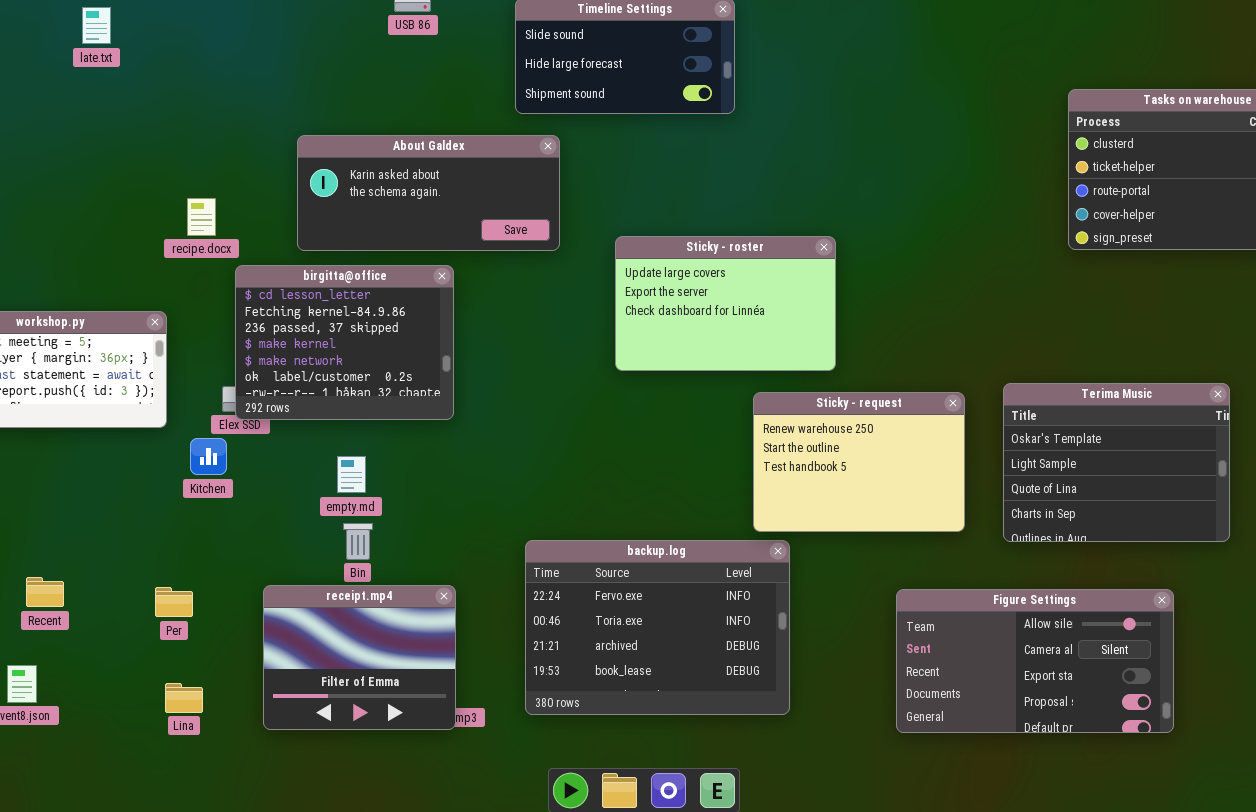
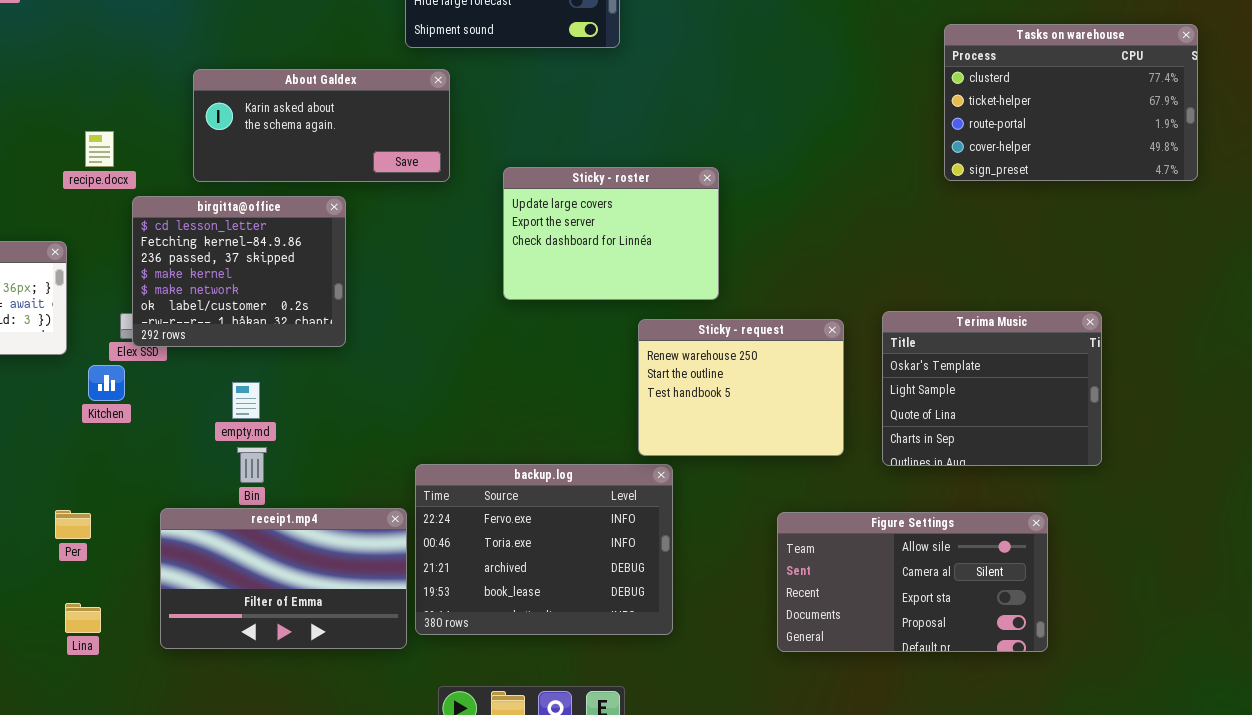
receipt.mp4: [263,585,456,730] -> [160,508,407,649], resized

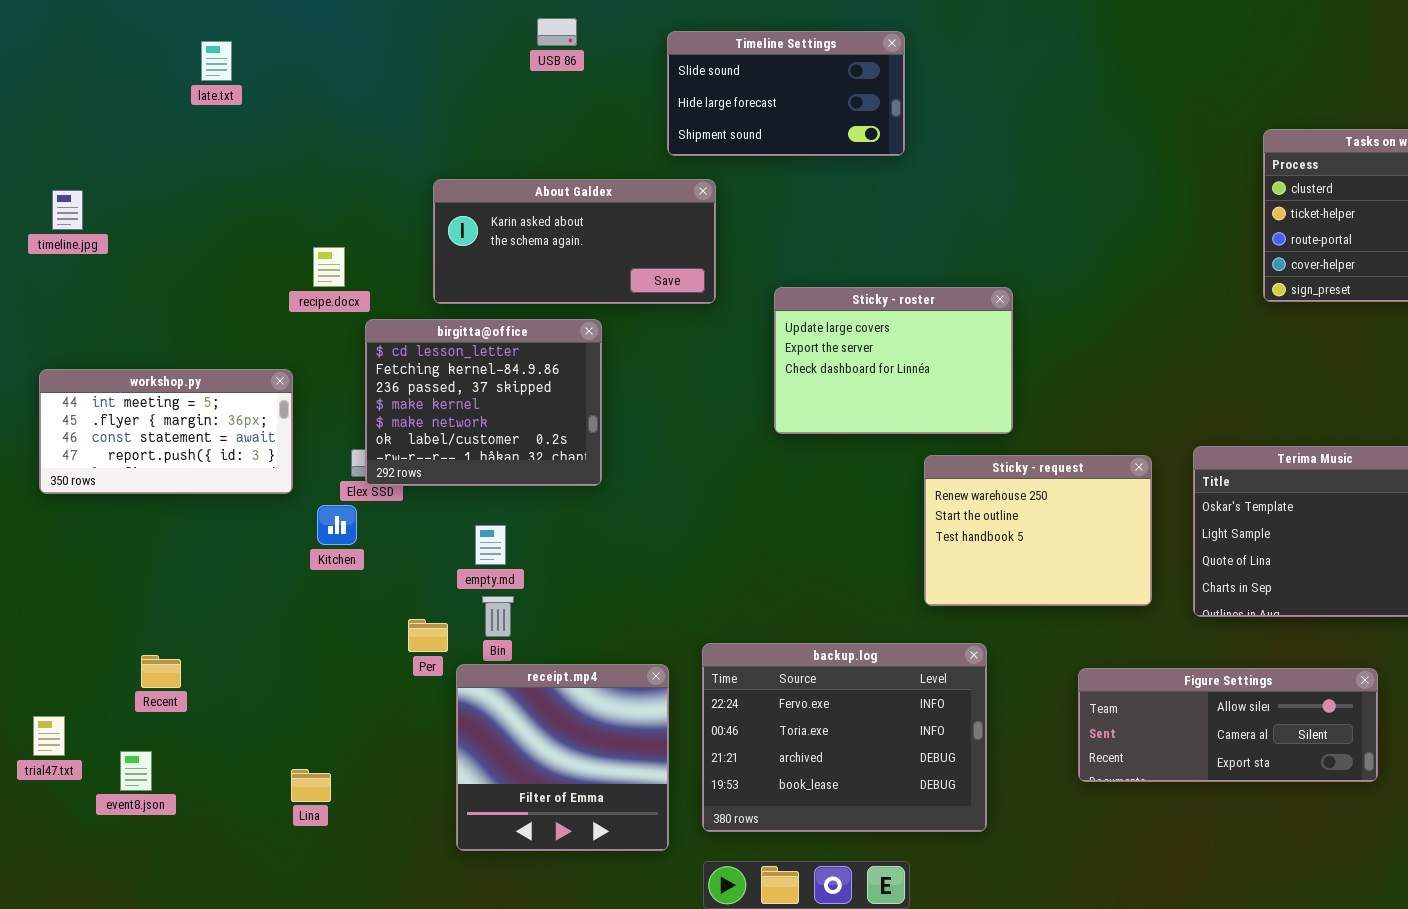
backup.log: [415,464,673,635] -> [702,643,987,832], moved
receipt.mp4: [160,508,407,649] -> [456,664,669,851], resized
Per: [55,510,91,539] -> [408,619,448,652], moved
Figure Settings: [777,512,1048,652] -> [1078,668,1378,782], resized

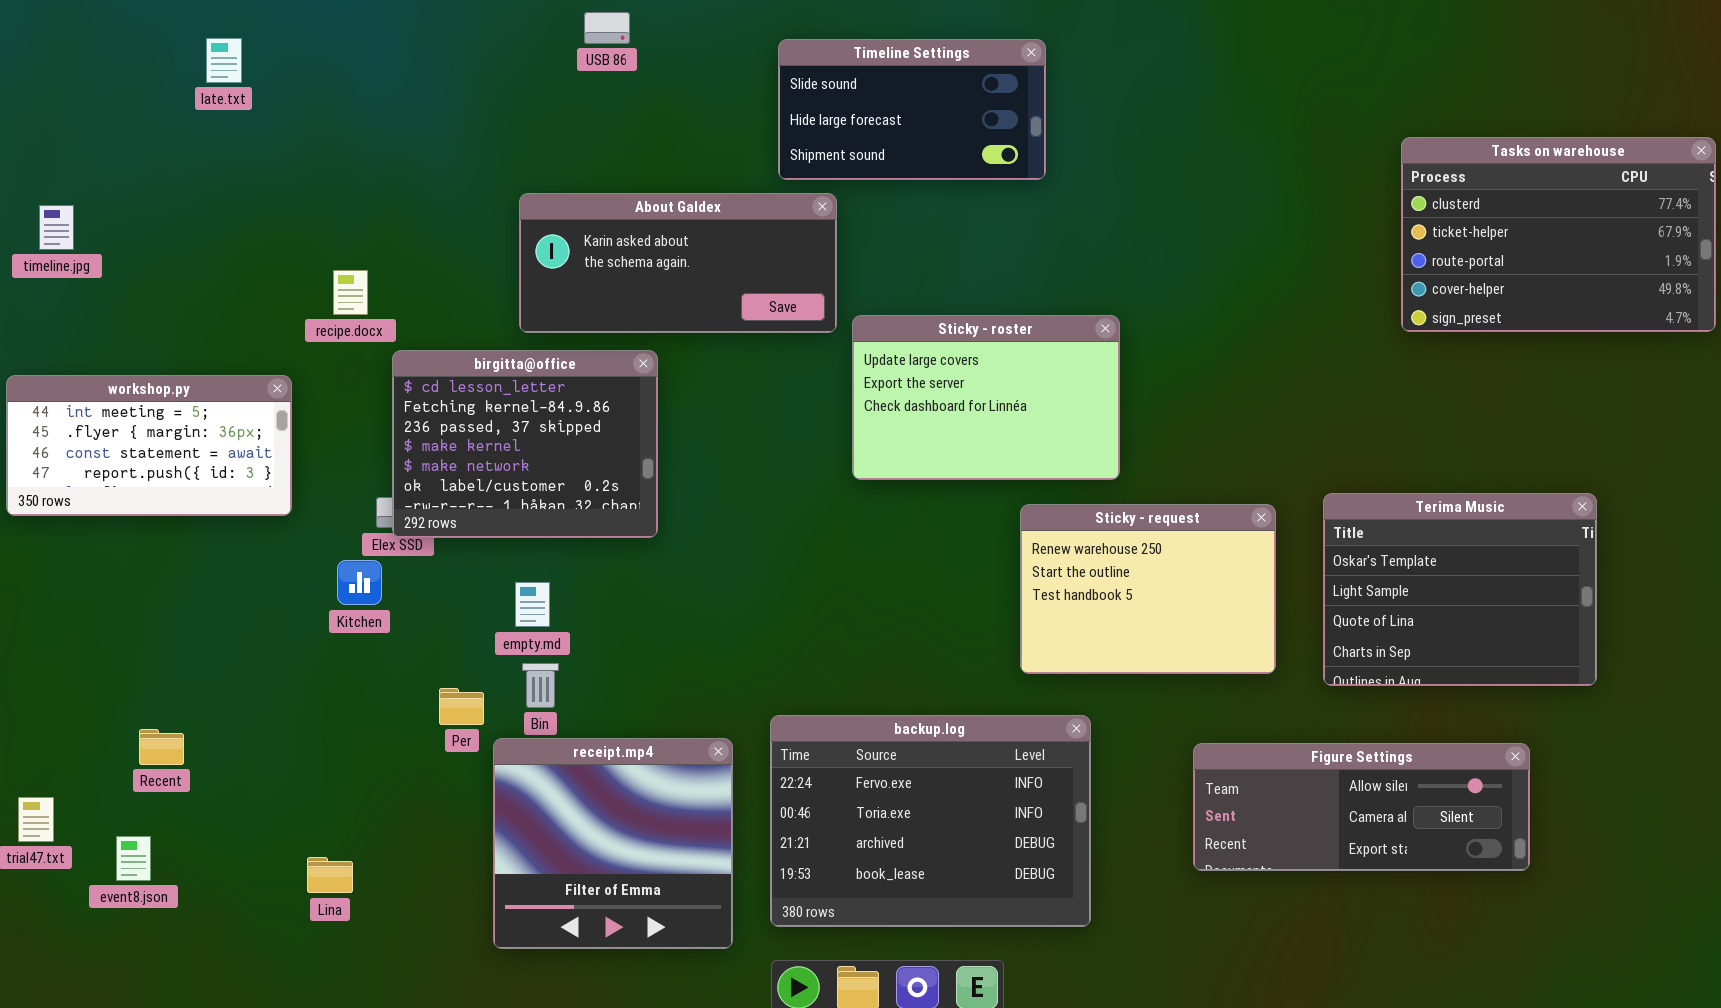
Timeline Settings: [667,31,905,156] -> [778,39,1046,180], moved
About Galdex: [433,179,716,304] -> [519,193,837,333], moved
workshop.py: [39,369,293,494] -> [6,375,292,516], moved

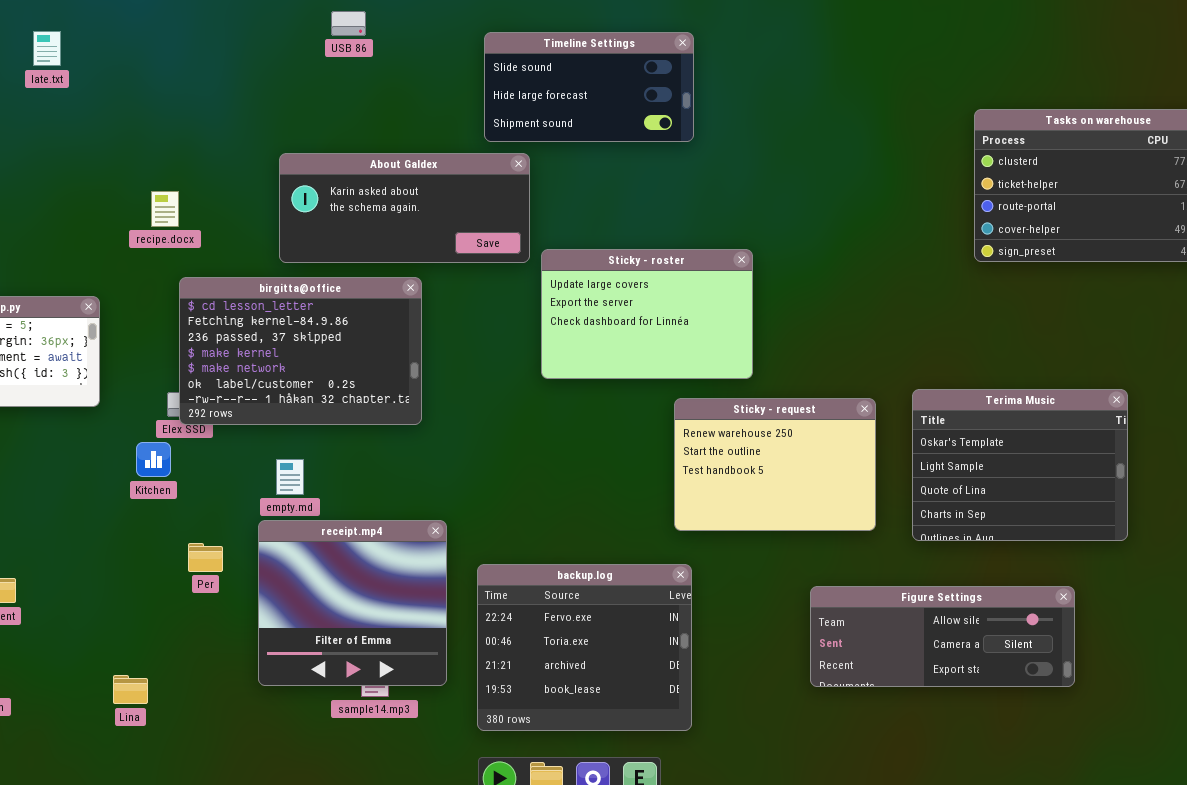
recipe.docx: [333,270,368,315] -> [151,191,179,227], moved
birgitta@office: [392,350,658,538] -> [179,277,422,425], resized
Per: [439,688,484,725] -> [188,543,223,572], moved
backup.log: [770,715,1091,927] -> [477,564,692,731], resized
receipt.mp4: [493,738,733,949] -> [258,520,447,686], moved

